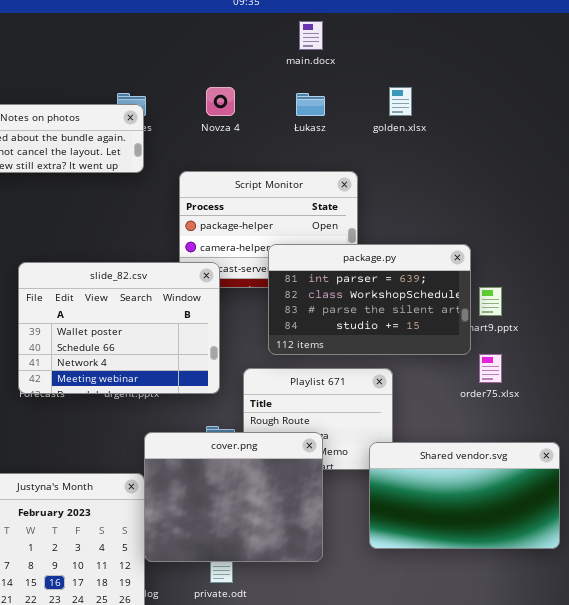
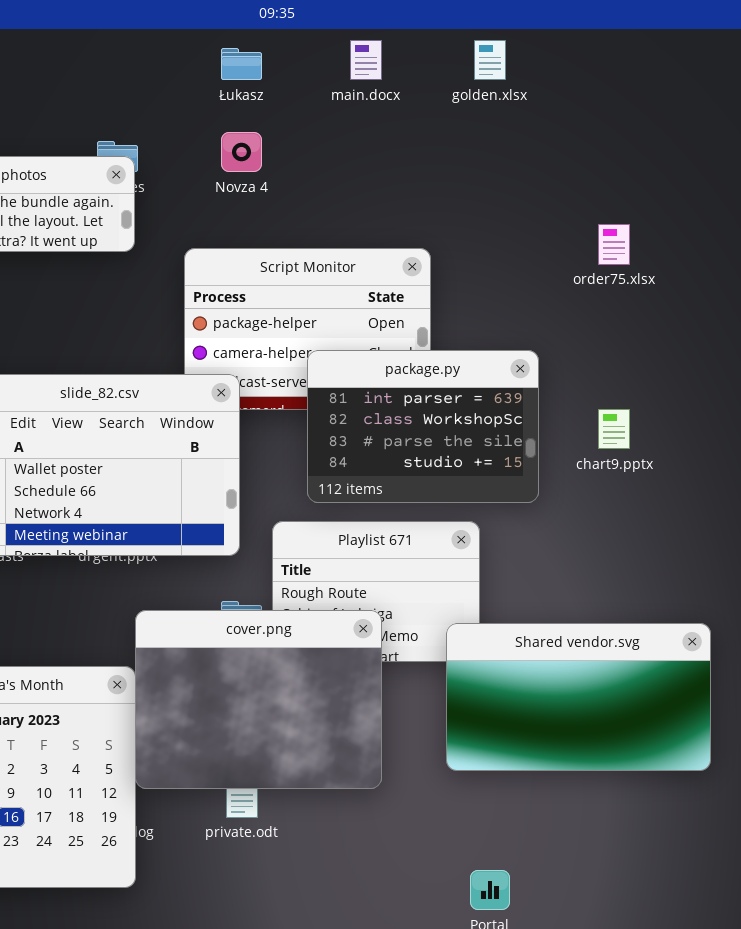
golden.xlsx: [389,87,412,116] -> [474,40,506,80], moved
Łukasz: [296,93,325,116] -> [221,48,262,80], moved
package.py: [268,244,471,355] -> [307,350,539,503], resized
order75.xlsx: [479,354,502,383] -> [598,224,630,265], moved

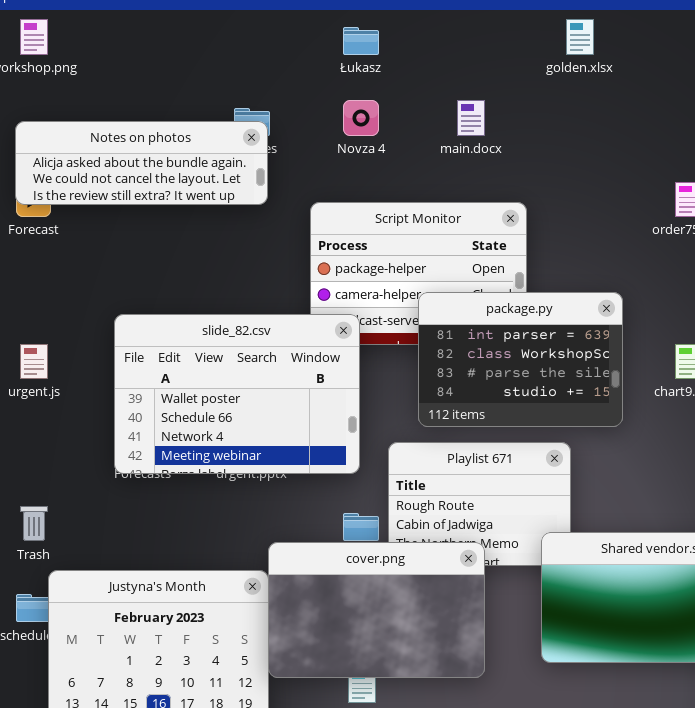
main.docx: [350,40,382,80] -> [457,100,485,136], moved
cover.png: [135,610,382,789] -> [268,542,485,678], resized

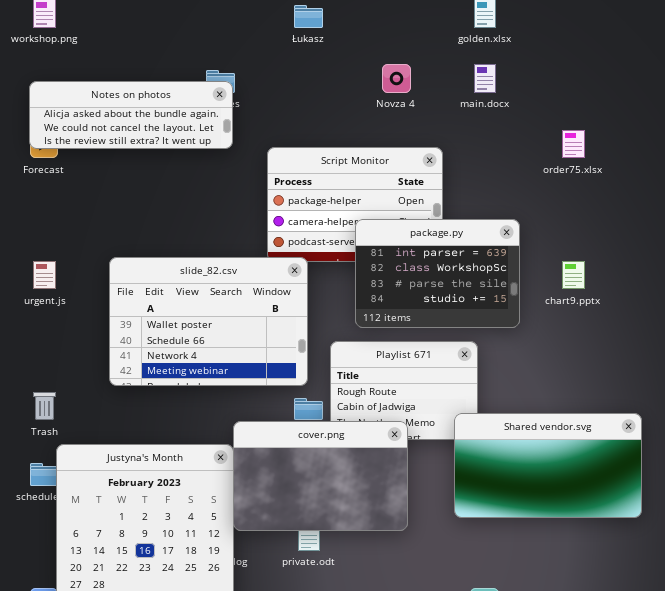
Novza 4: [343,100,379,136] -> [382,64,411,93], moved
main.docx: [457,100,485,136] -> [474,64,496,93], moved
slide_82.csv: [114,314,360,474] -> [109,257,308,386], moved

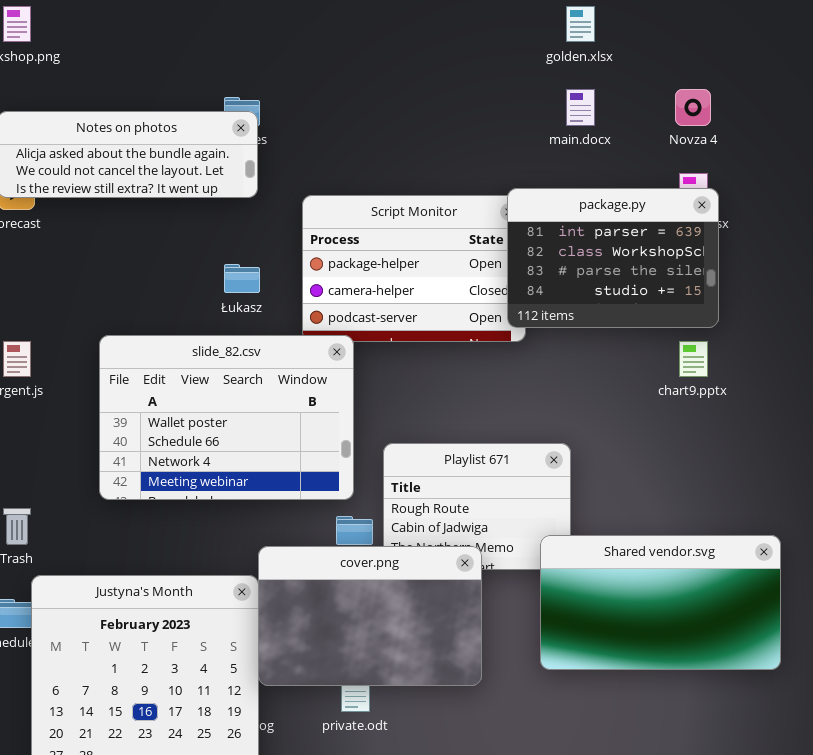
Łukasz: [294,5,323,28] -> [224,264,260,293], moved
Novza 4: [382,64,411,93] -> [675,89,711,126], moved
package.py: [355,219,520,328] -> [507,188,719,328], moved

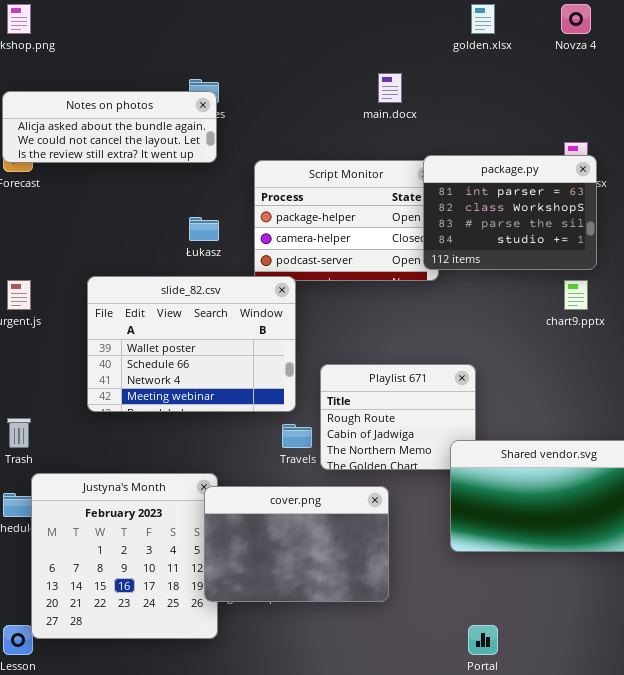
main.docx: [566,89,595,126] -> [378,73,402,103], moved
Novza 4: [675,89,711,126] -> [561,4,591,34], moved
cover.png: [258,546,482,686] -> [204,486,389,602], moved

